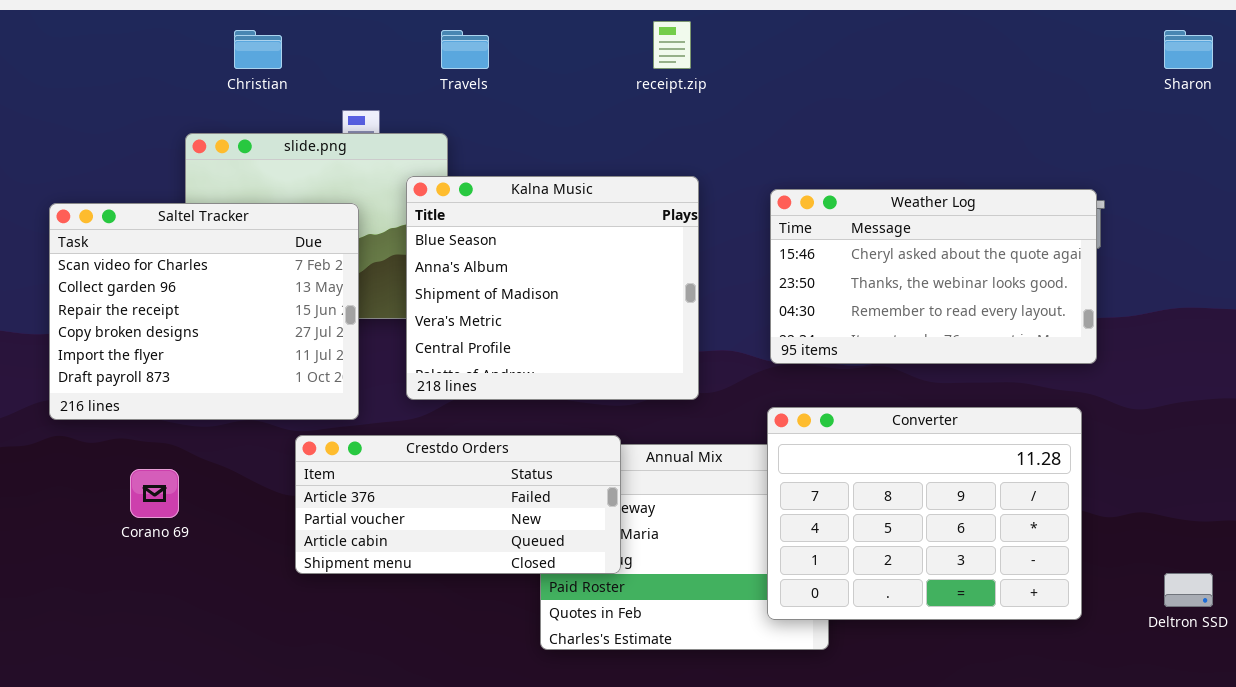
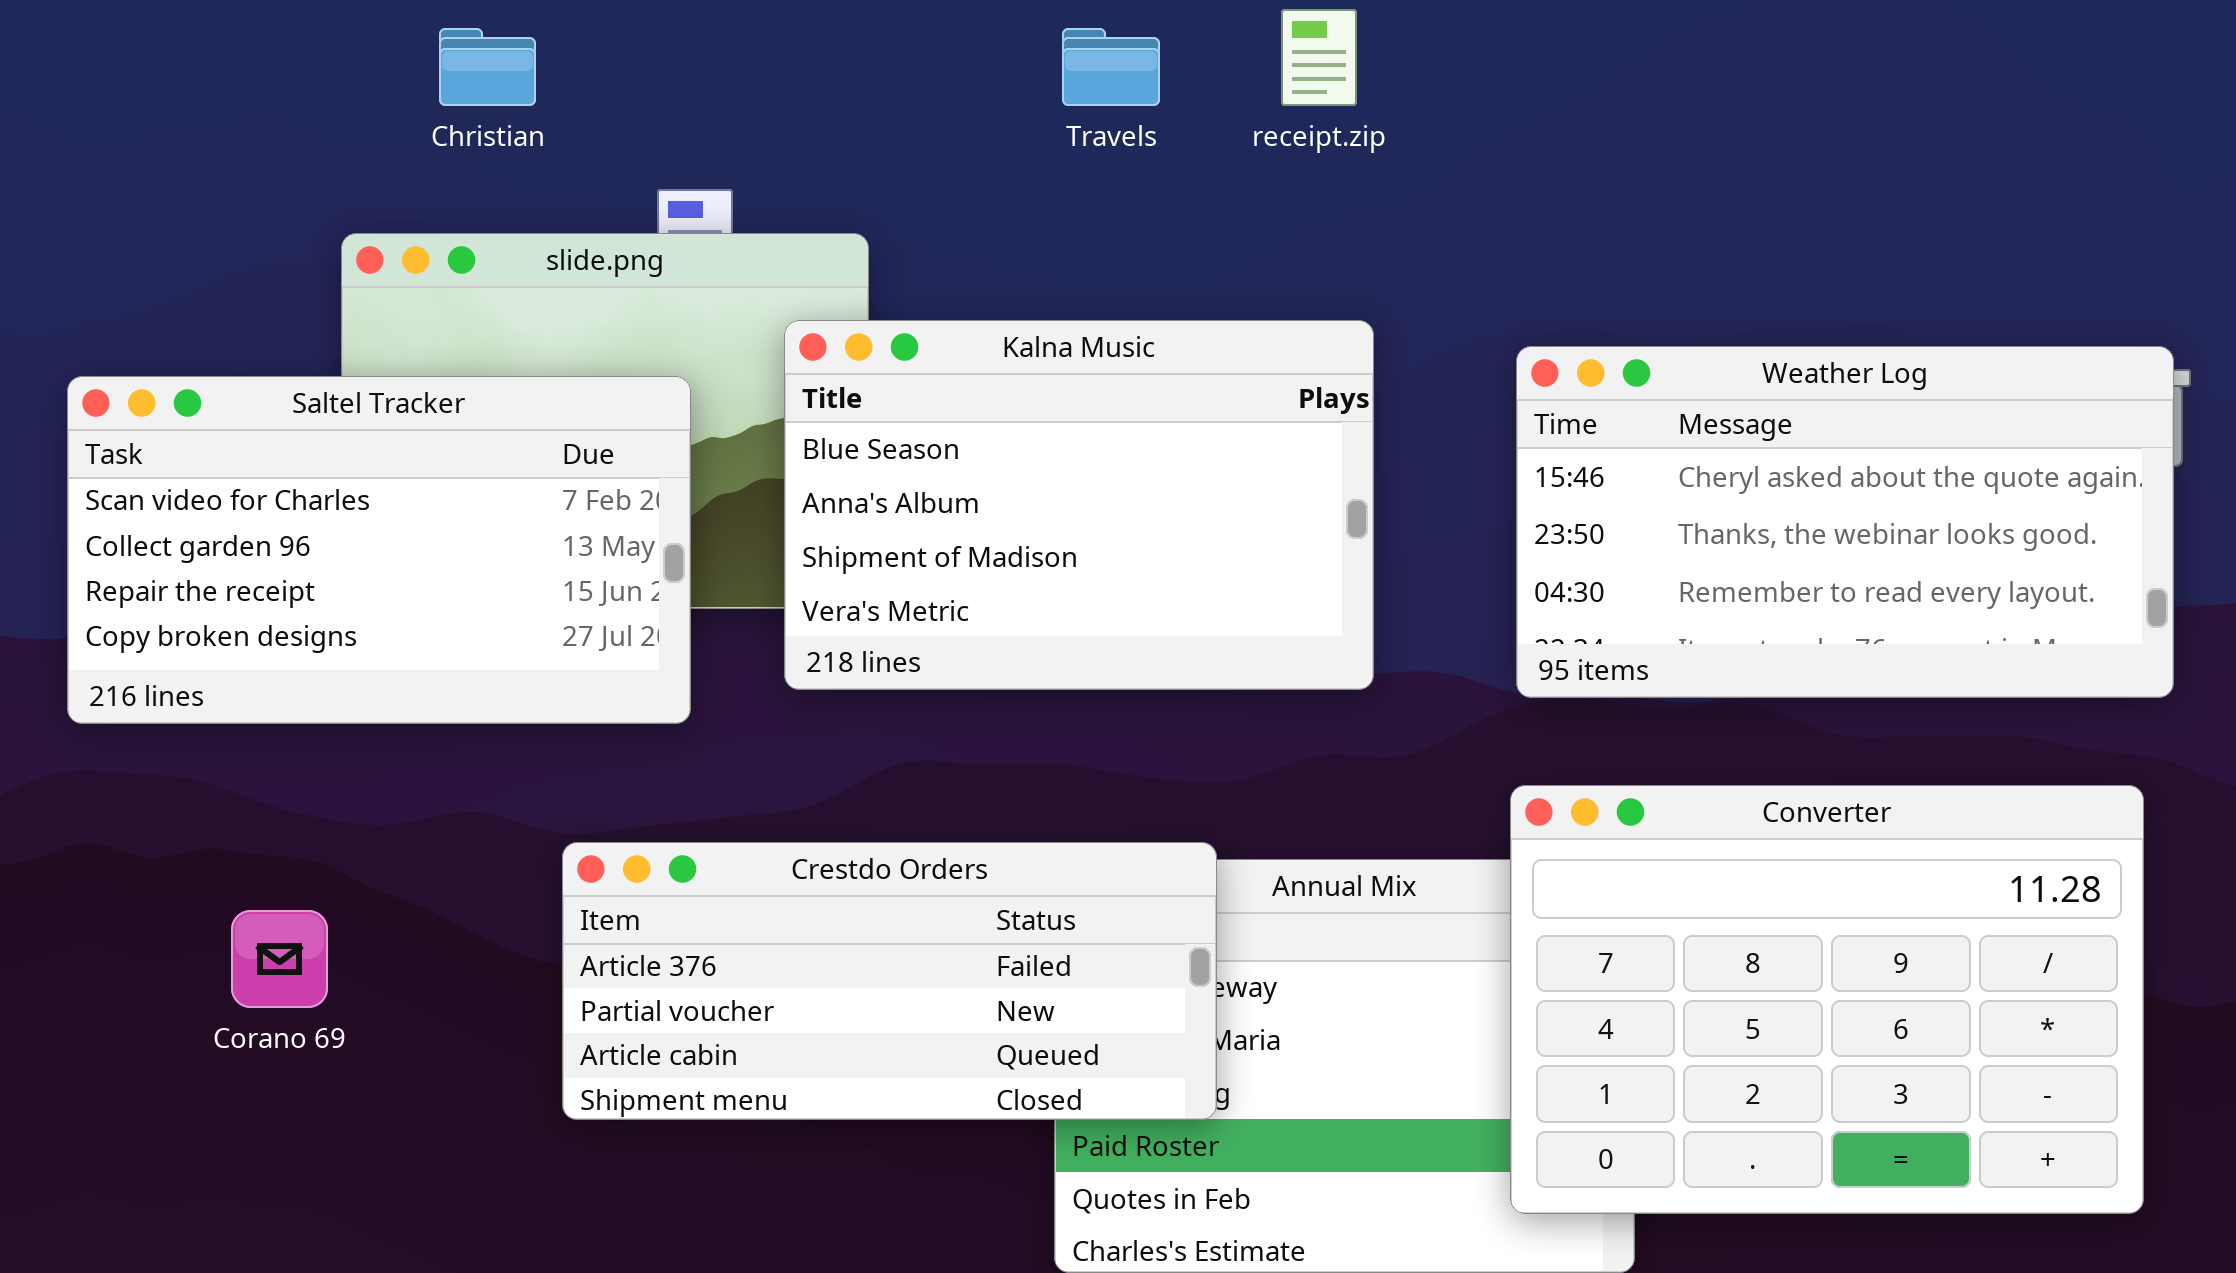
Travels: [441,30,489,69] -> [1062,28,1160,106], moved
Kalna Music: [406,176,699,400] -> [784,320,1374,690], resized
Saltel Tracker: [49,203,359,420] -> [67,376,691,724], resized

